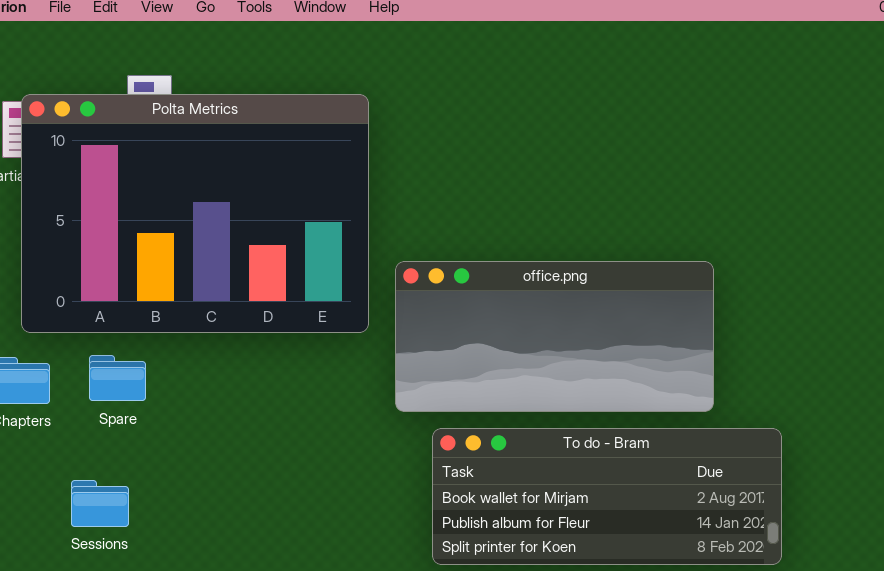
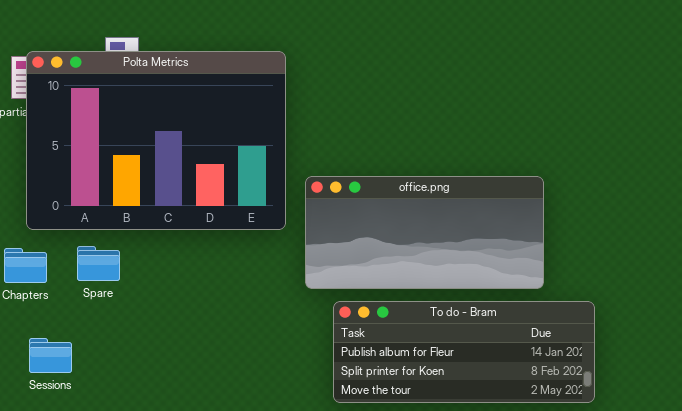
To do - Bram: [432,428,782,565] -> [333,301,595,403], scrolled down 1 row
Sessions: [71,480,129,527] -> [29,338,72,373], moved

